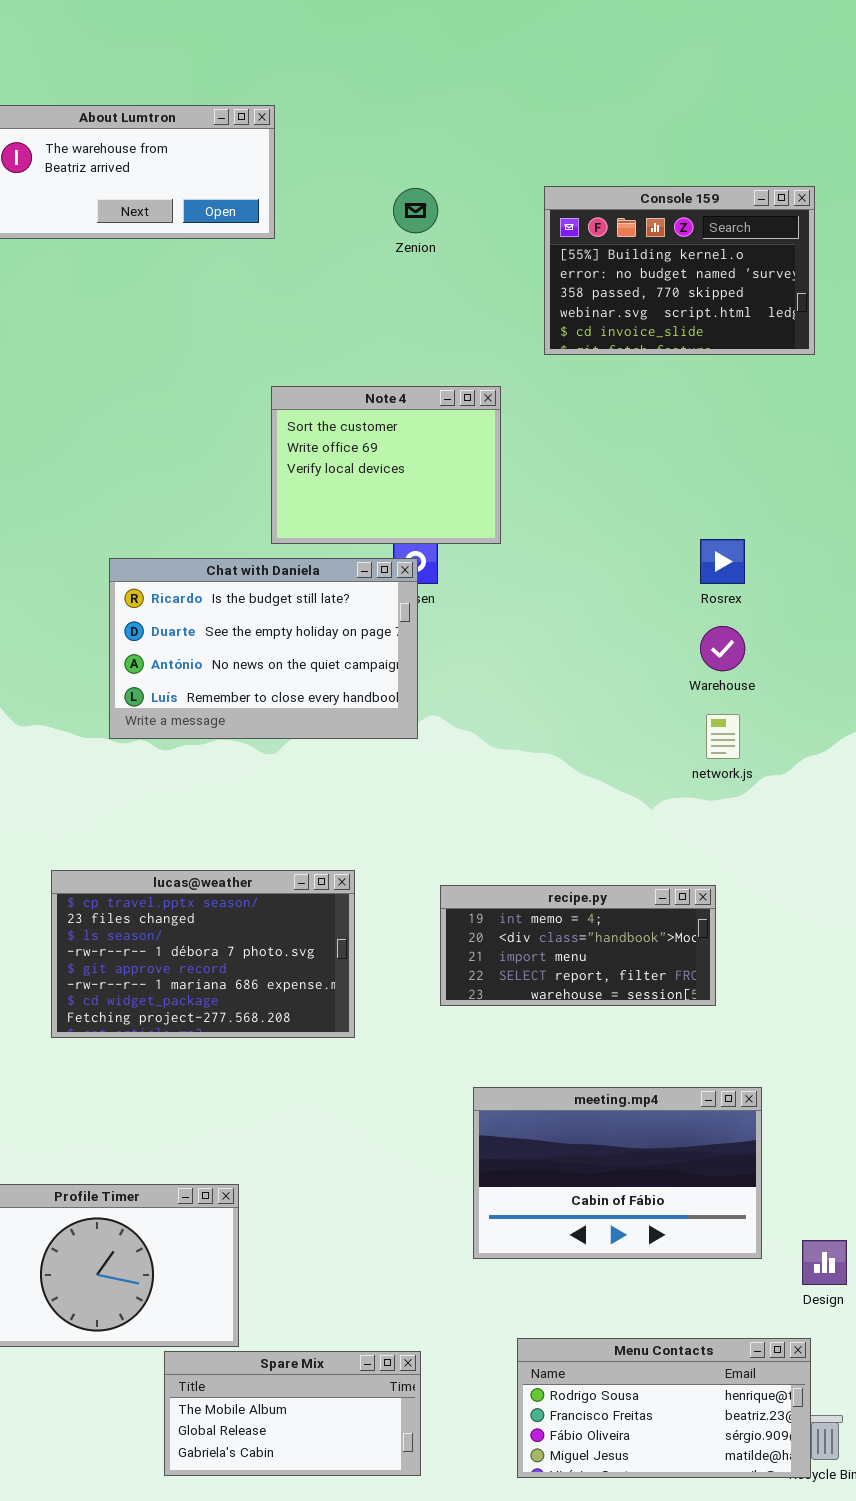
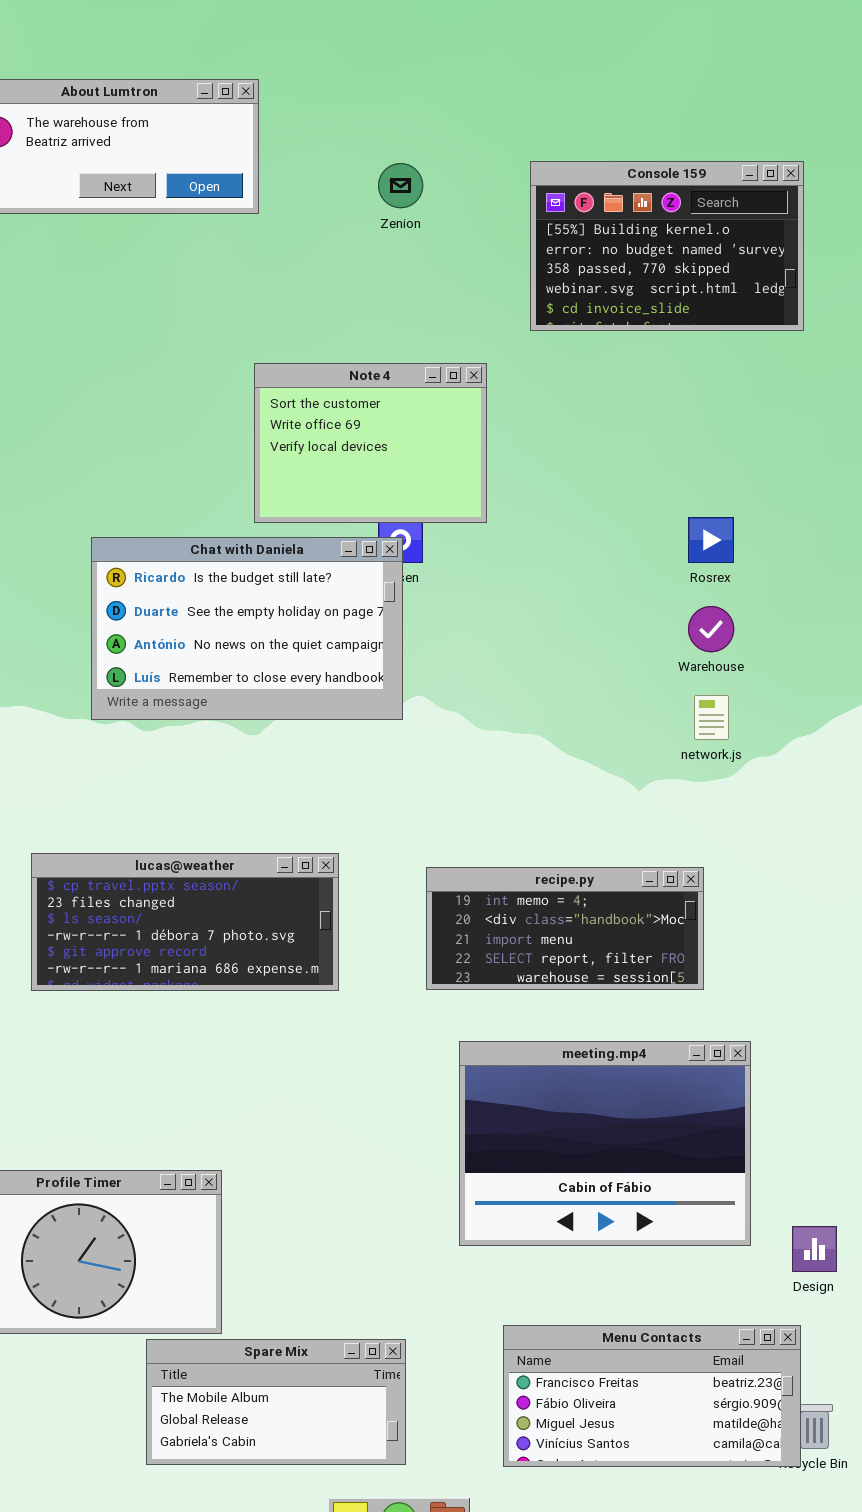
lucas@weather: [51,870,355,1038] -> [31,853,339,991], resized
meeting.mp4: [473,1087,762,1259] -> [459,1041,751,1246], resized
Menu Contacts: [517,1338,811,1478] -> [503,1325,801,1467], scrolled down 1 row

